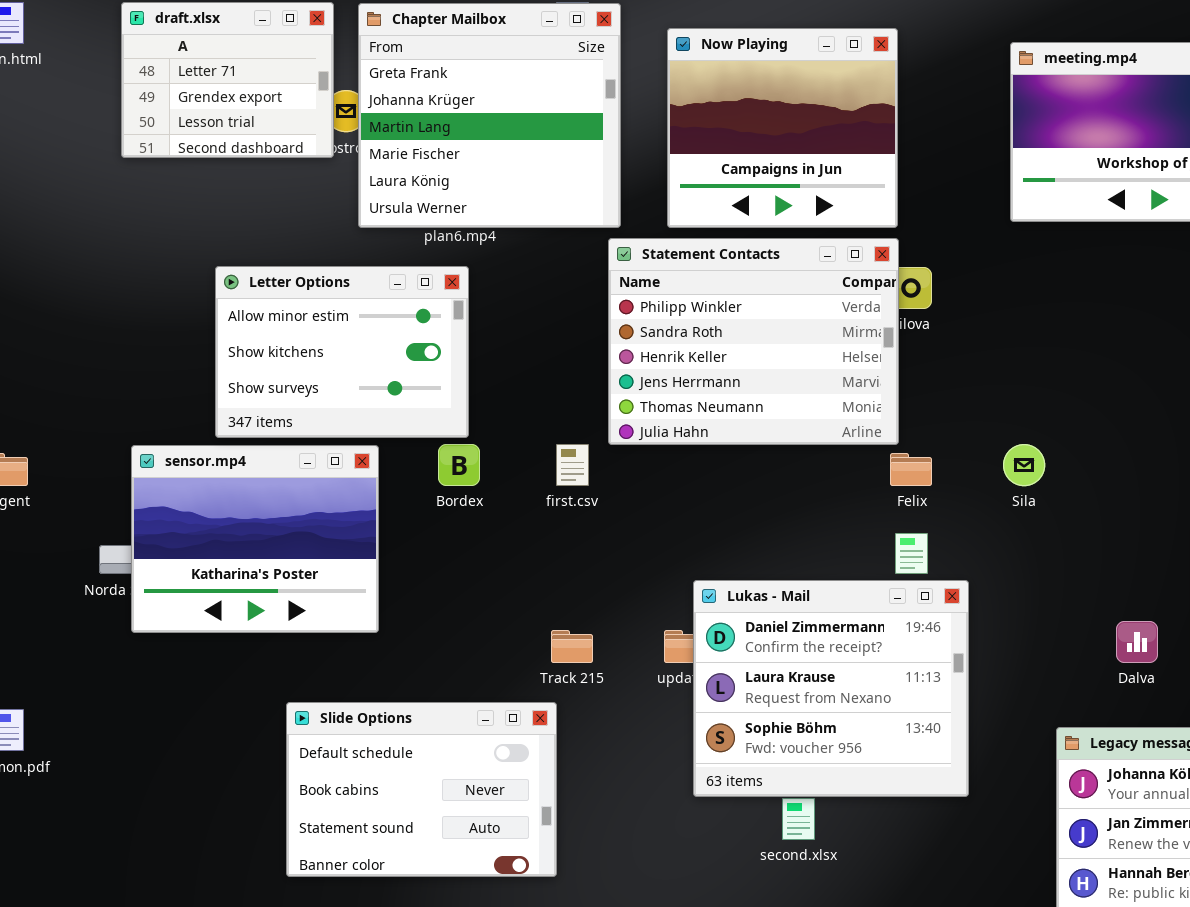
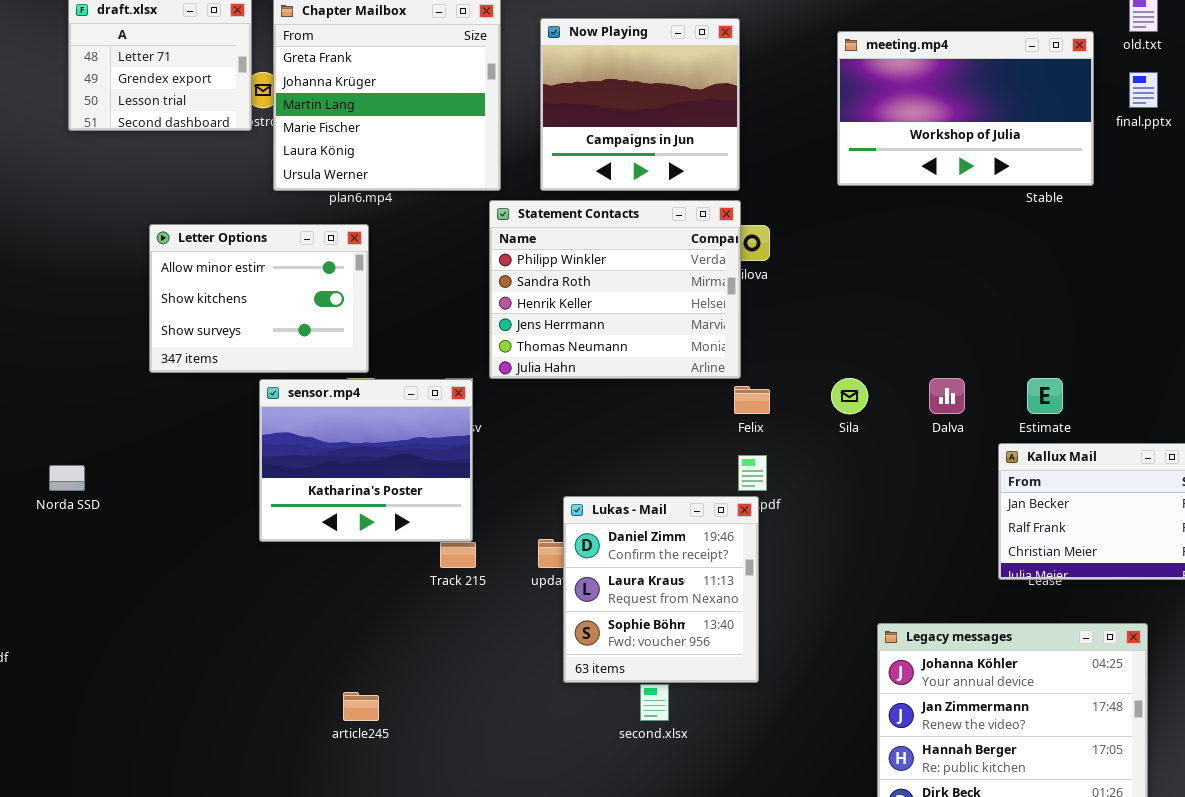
sensor.mp4: [131,445,379,633] -> [259,379,473,542], moved
Lukas - Mail: [693,580,969,797] -> [563,496,759,683], resized
Dalva: [1116,621,1158,663] -> [929,378,965,414], moved
Slide Options: [286,702,557,877] -> none, closed

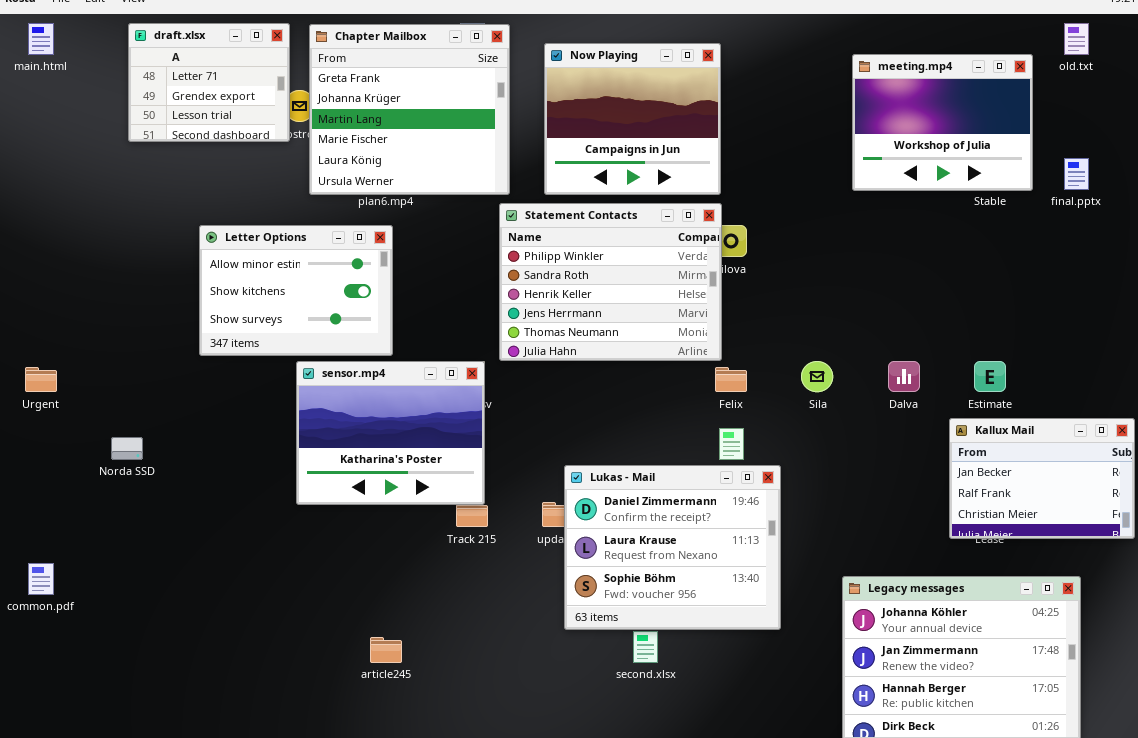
meeting.mp4: [837,31,1094,186] -> [852,54,1033,191], resized
final.pptx: [1129,72,1158,108] -> [1064,158,1089,190], moved
Lukas - Mail: [563,496,759,683] -> [564,465,781,630], resized

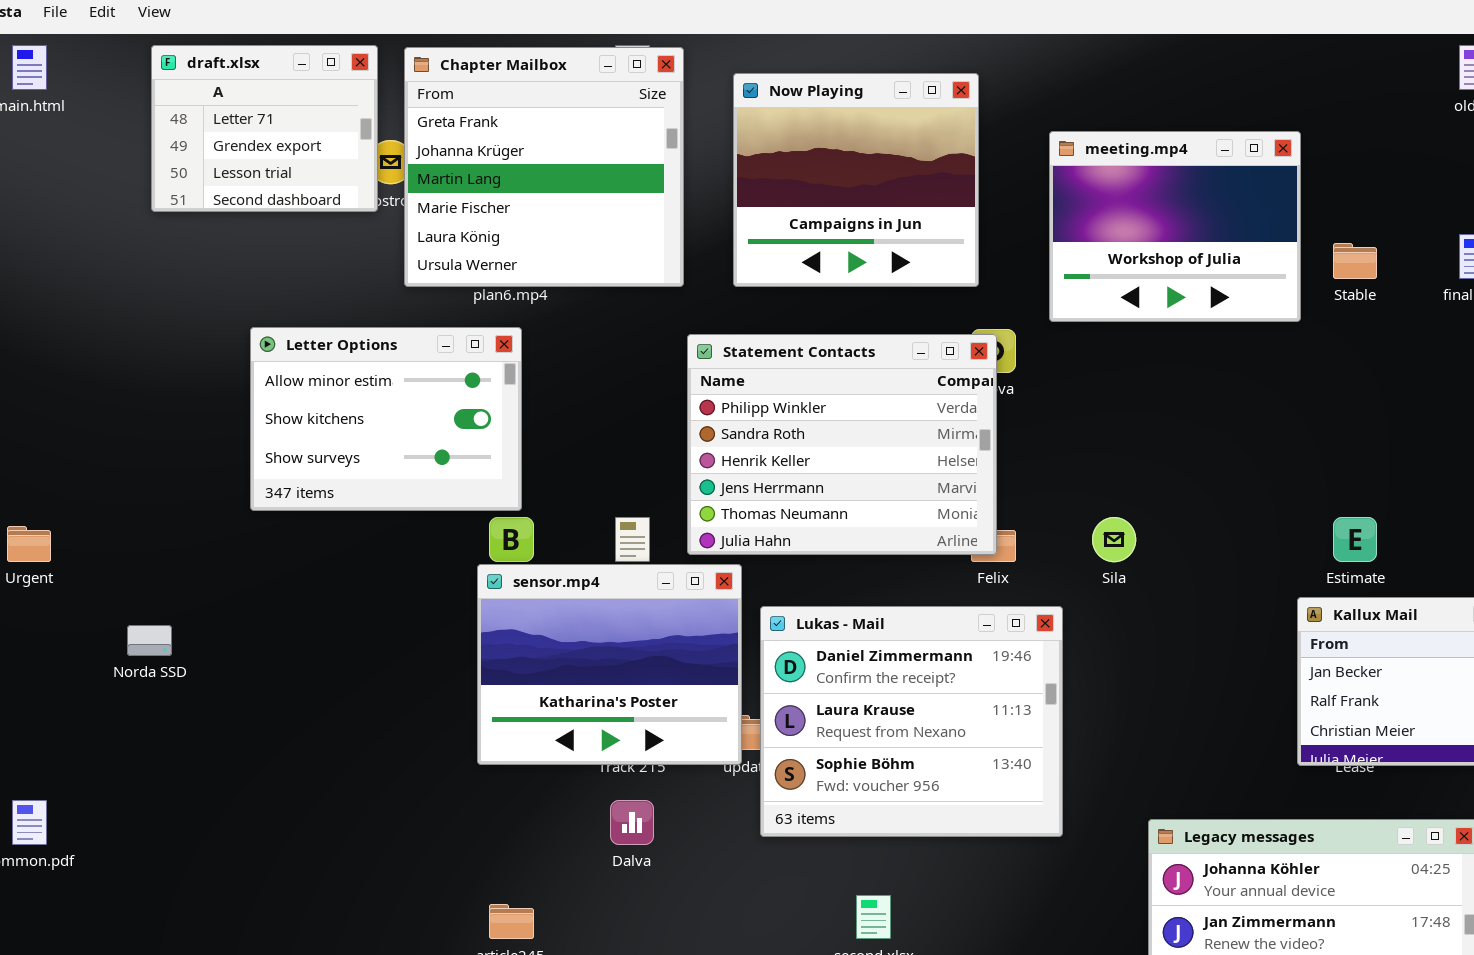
meeting.mp4: [852,54,1033,191] -> [1049,131,1301,322], moved
Statement Contacts: [499,203,722,361] -> [687,334,997,555], moved
Dalva: [888,361,920,392] -> [610,800,654,845], moved
sensor.mp4: [296,361,485,505] -> [477,564,742,765], moved
Lukas - Mail: [564,465,781,630] -> [760,606,1063,837], moved

